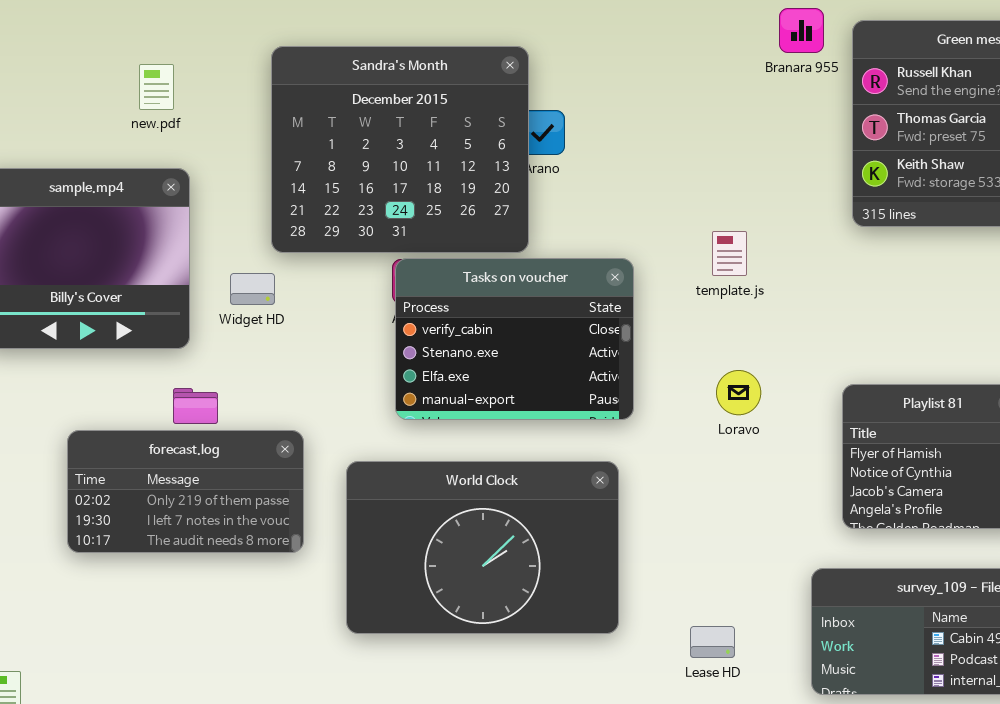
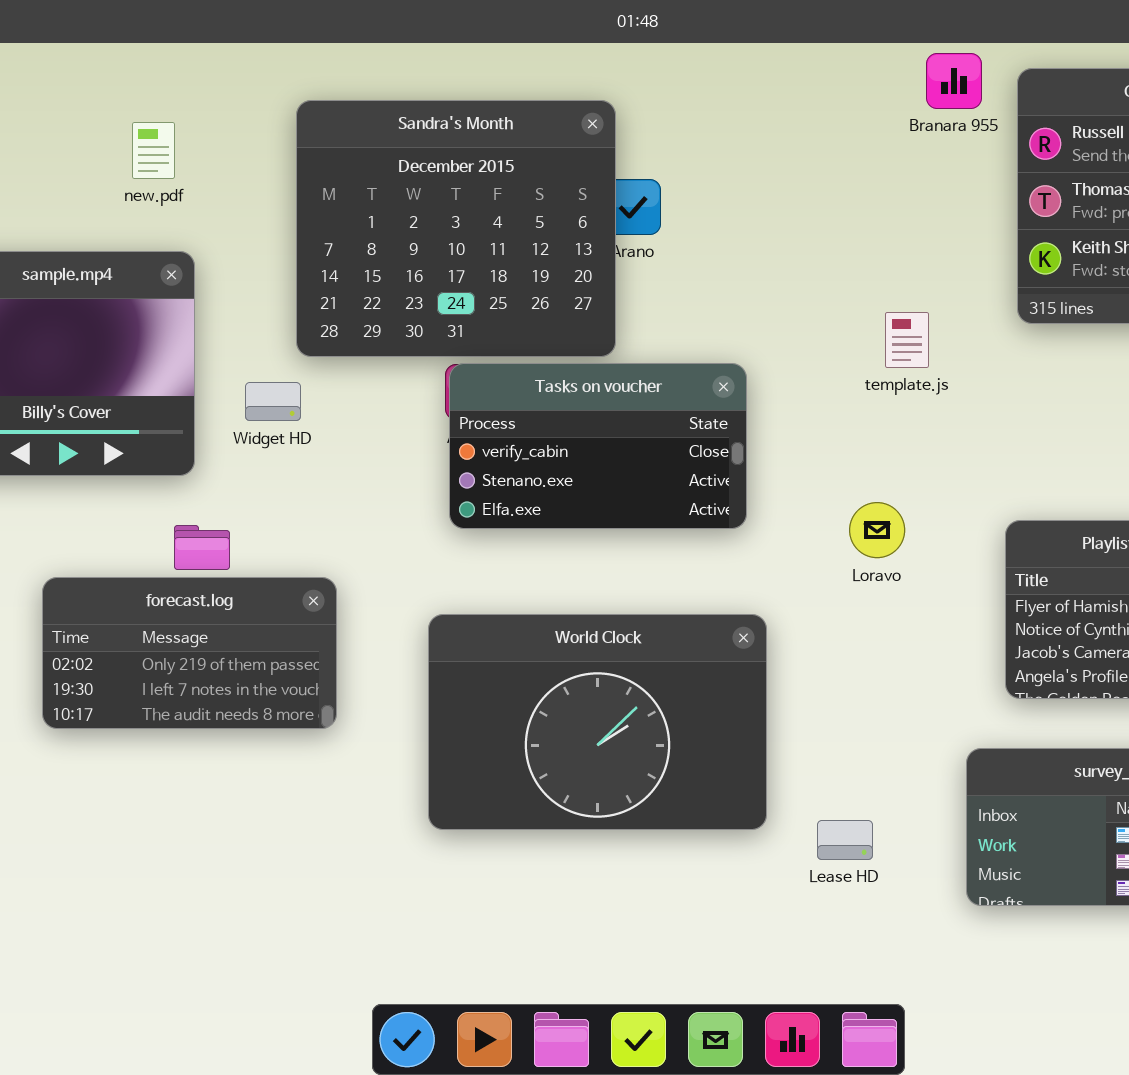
template.js: [712,231,747,276] -> [885,312,929,368], moved
Tasks on voucher: [395,258,634,420] -> [449,363,747,529], resized
World Clock: [346,461,619,634] -> [428,614,767,830], moved

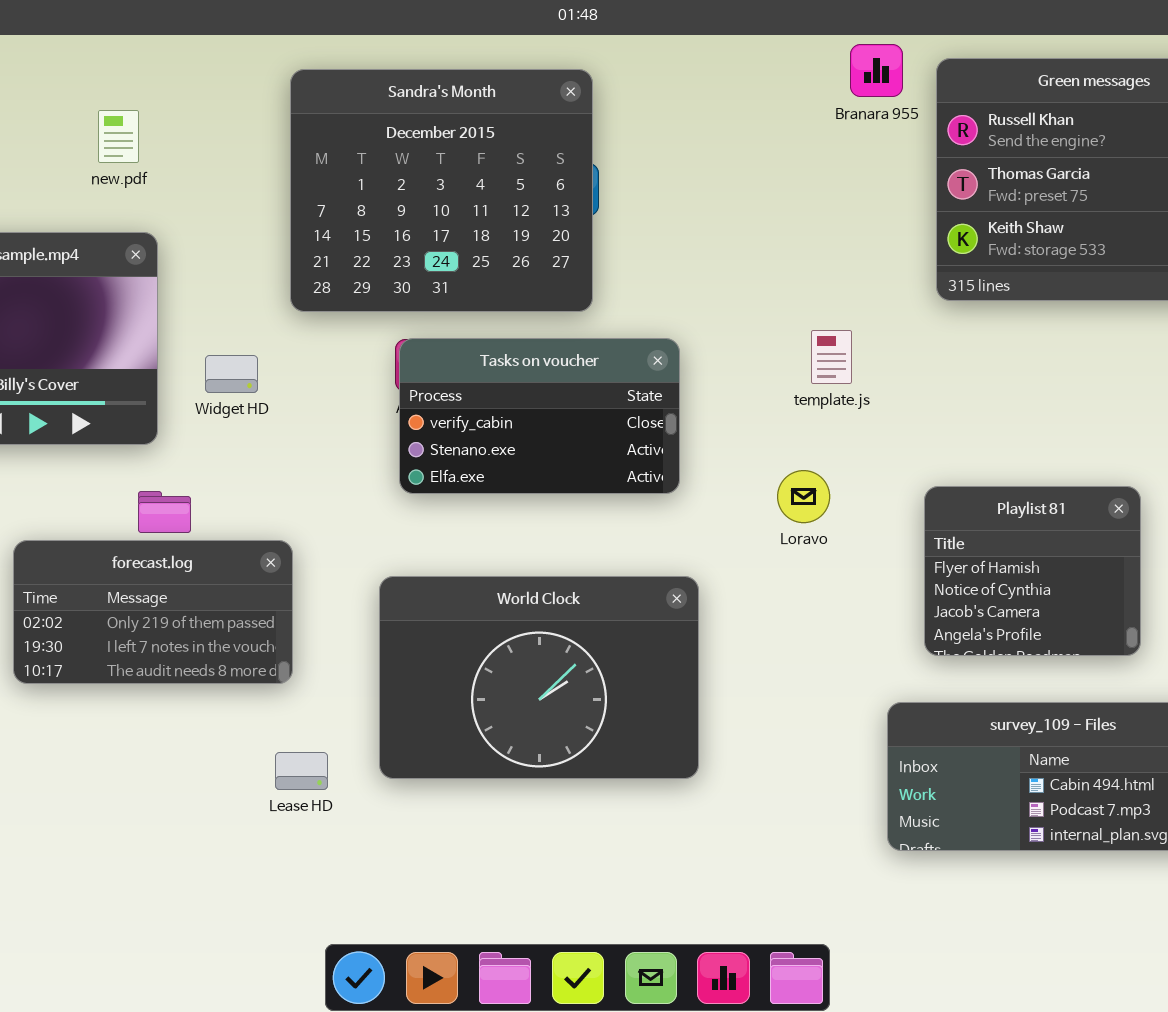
Sandra's Month: [296,100,616,357] -> [290,69,593,312], moved
template.js: [885,312,929,368] -> [811,330,852,384], moved
Lease HD: [817,820,873,860] -> [275,752,328,790], moved

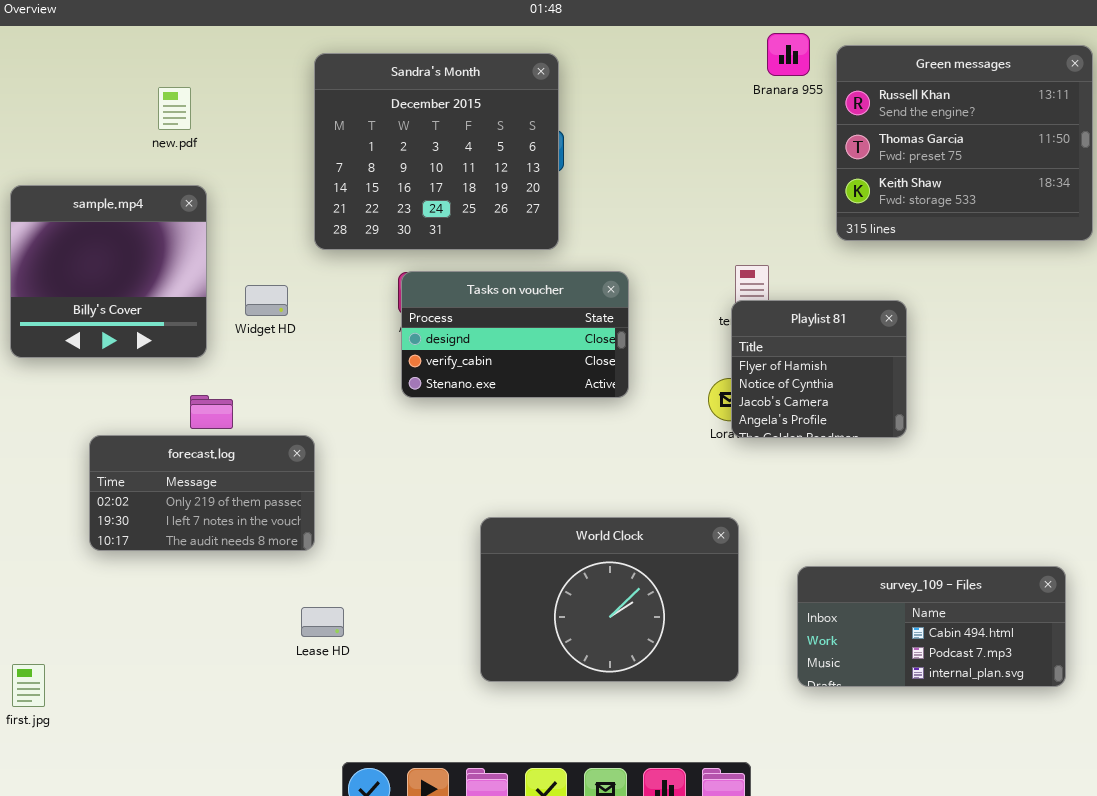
Tasks on voucher: [399,338,680,494] -> [401,271,629,398], scrolled up 1 row
Playlist 81: [924,486,1141,656] -> [731,300,907,438], moved
World Clock: [379,576,699,779] -> [480,517,739,682], moved

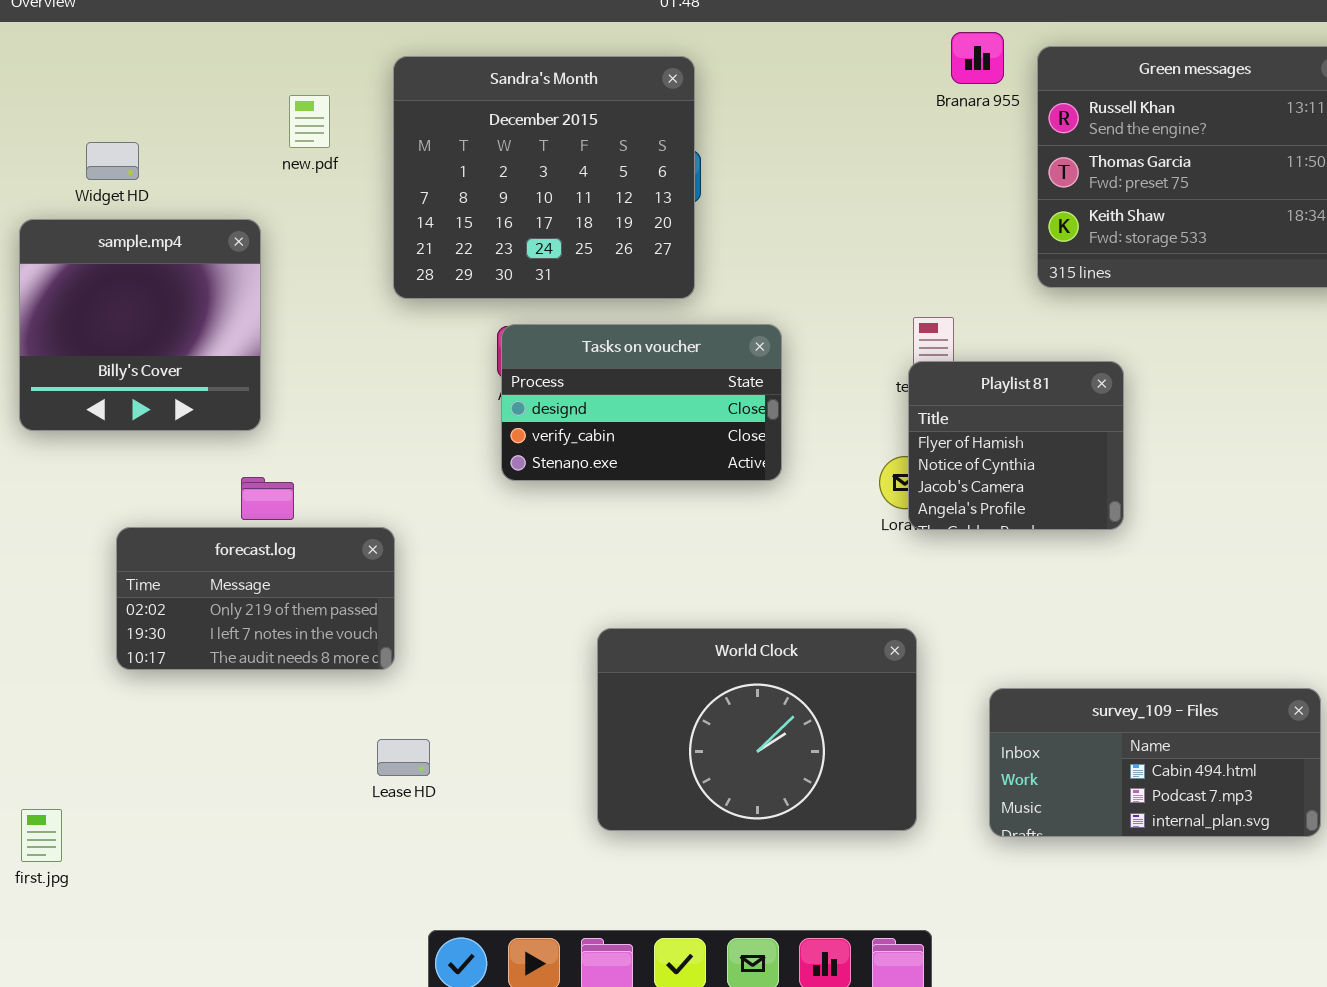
new.pdf: [158,87,191,130] -> [289,95,330,148], moved
Widget HD: [245,285,288,316] -> [86,142,139,180], moved

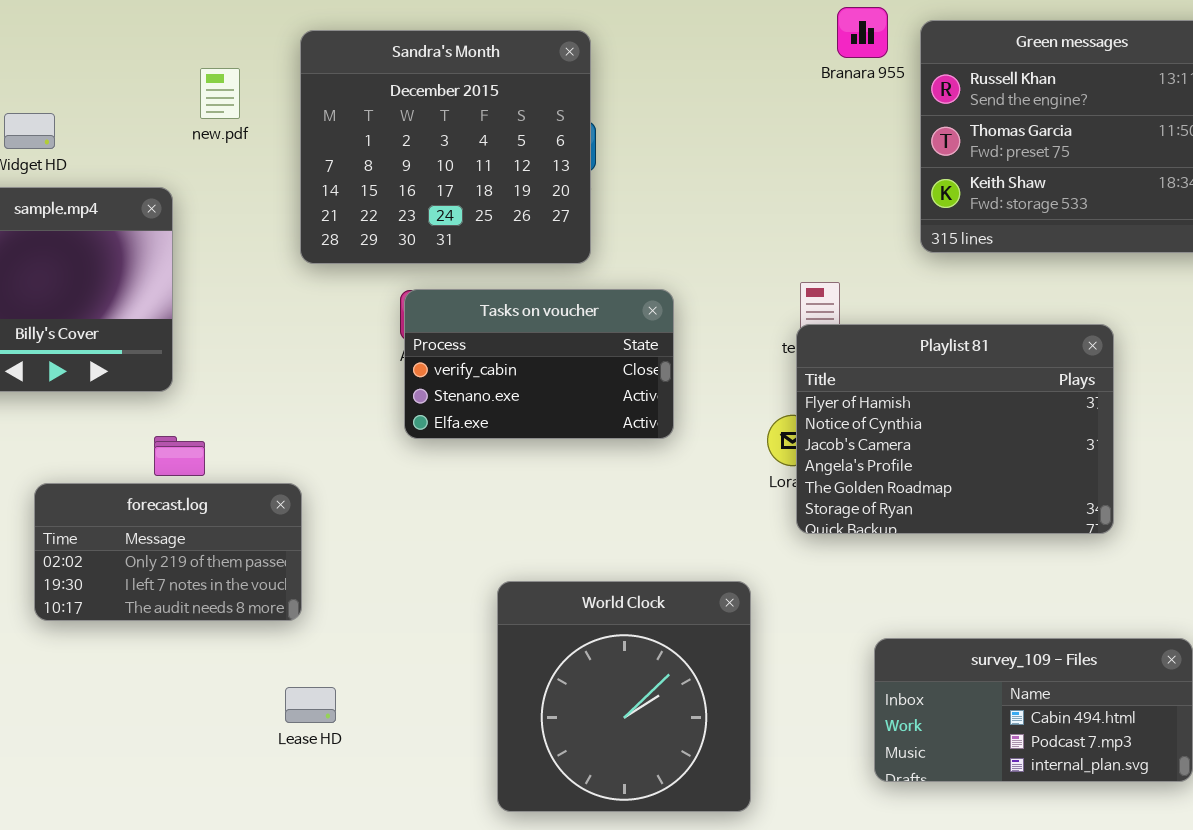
Tasks on voucher: [501,324,782,481] -> [404,289,674,439], scrolled down 1 row
Playlist 81: [908,361,1124,530] -> [796,324,1114,534], resized
World Clock: [597,628,917,831] -> [497,581,751,812], resized

